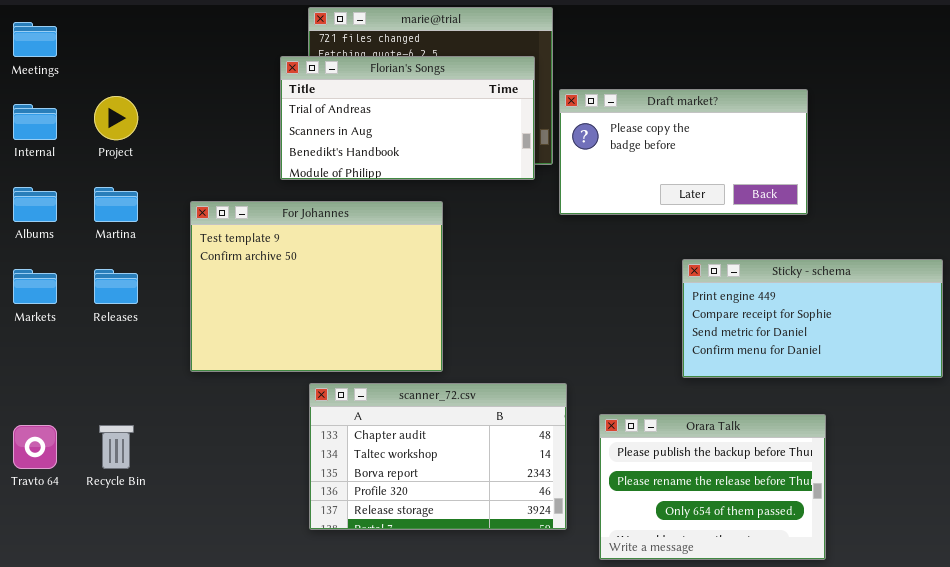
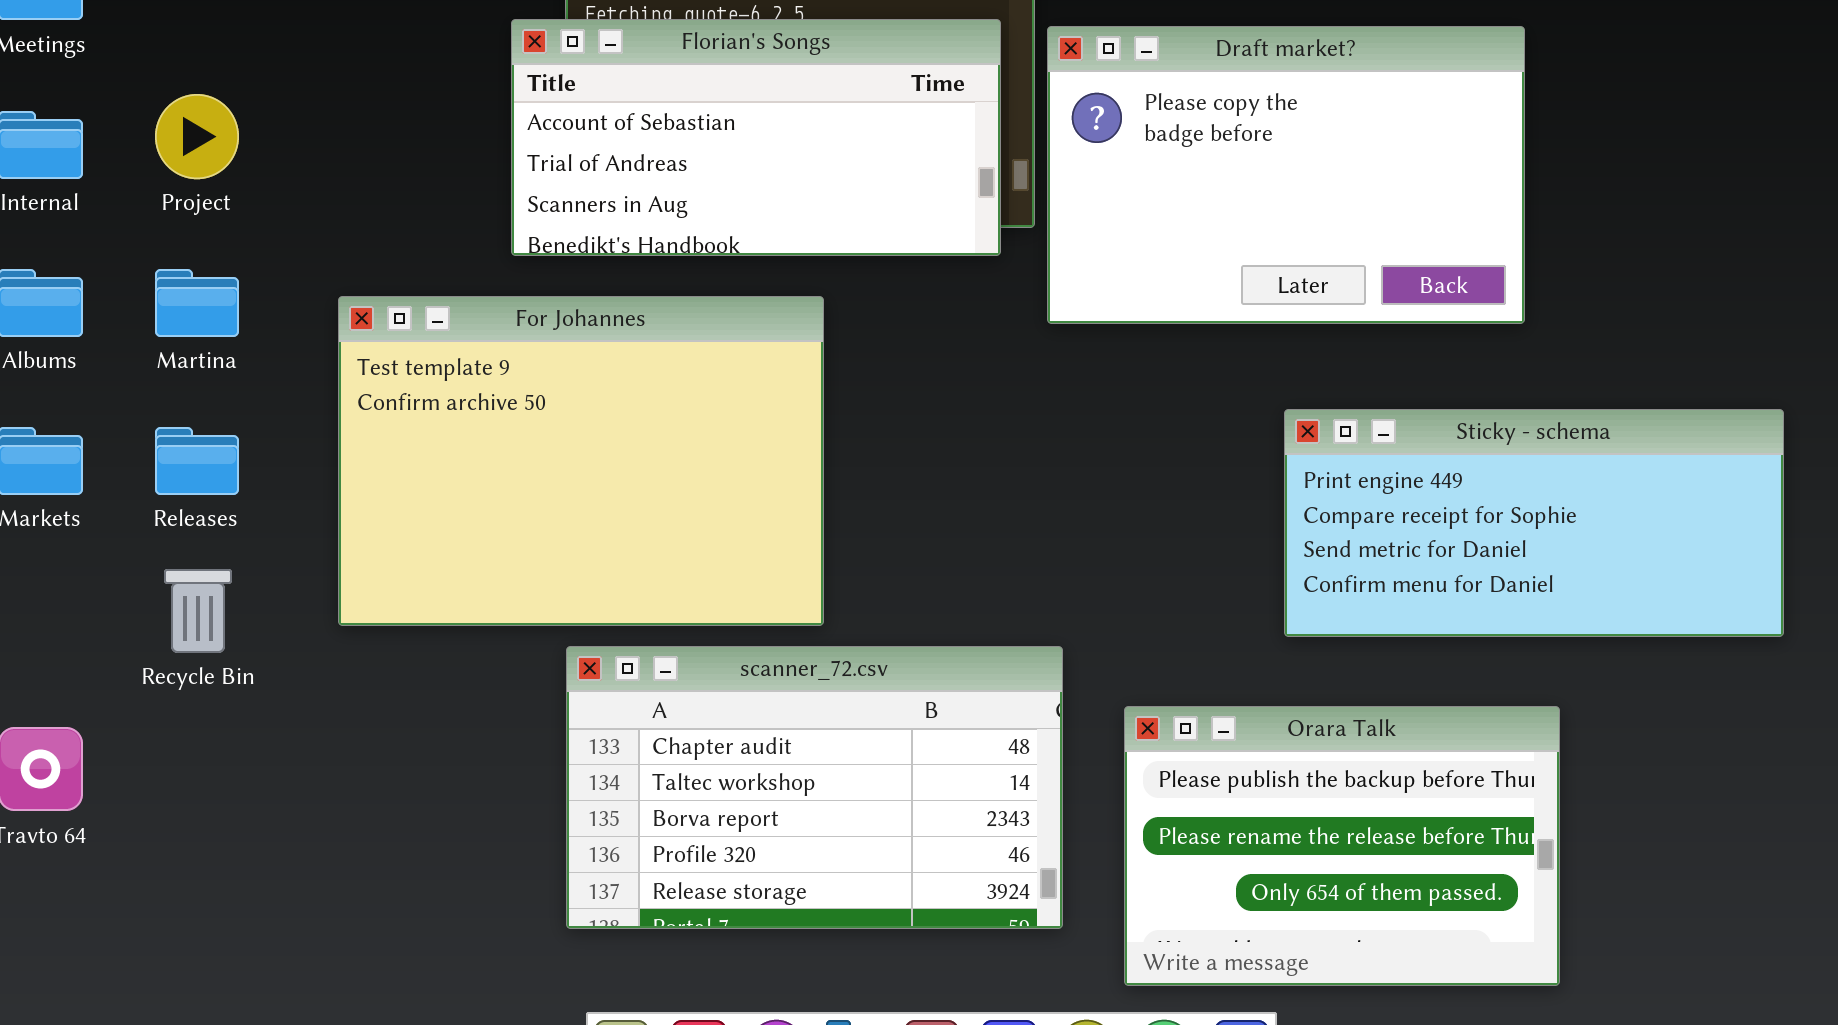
Florian's Songs: [280,56,535,180] -> [511,19,1001,256], scrolled up 1 row
Draft market?: [559,89,808,215] -> [1047,26,1525,324], resized
Recycle Bin: [99,425,134,469] -> [164,569,232,653], moved

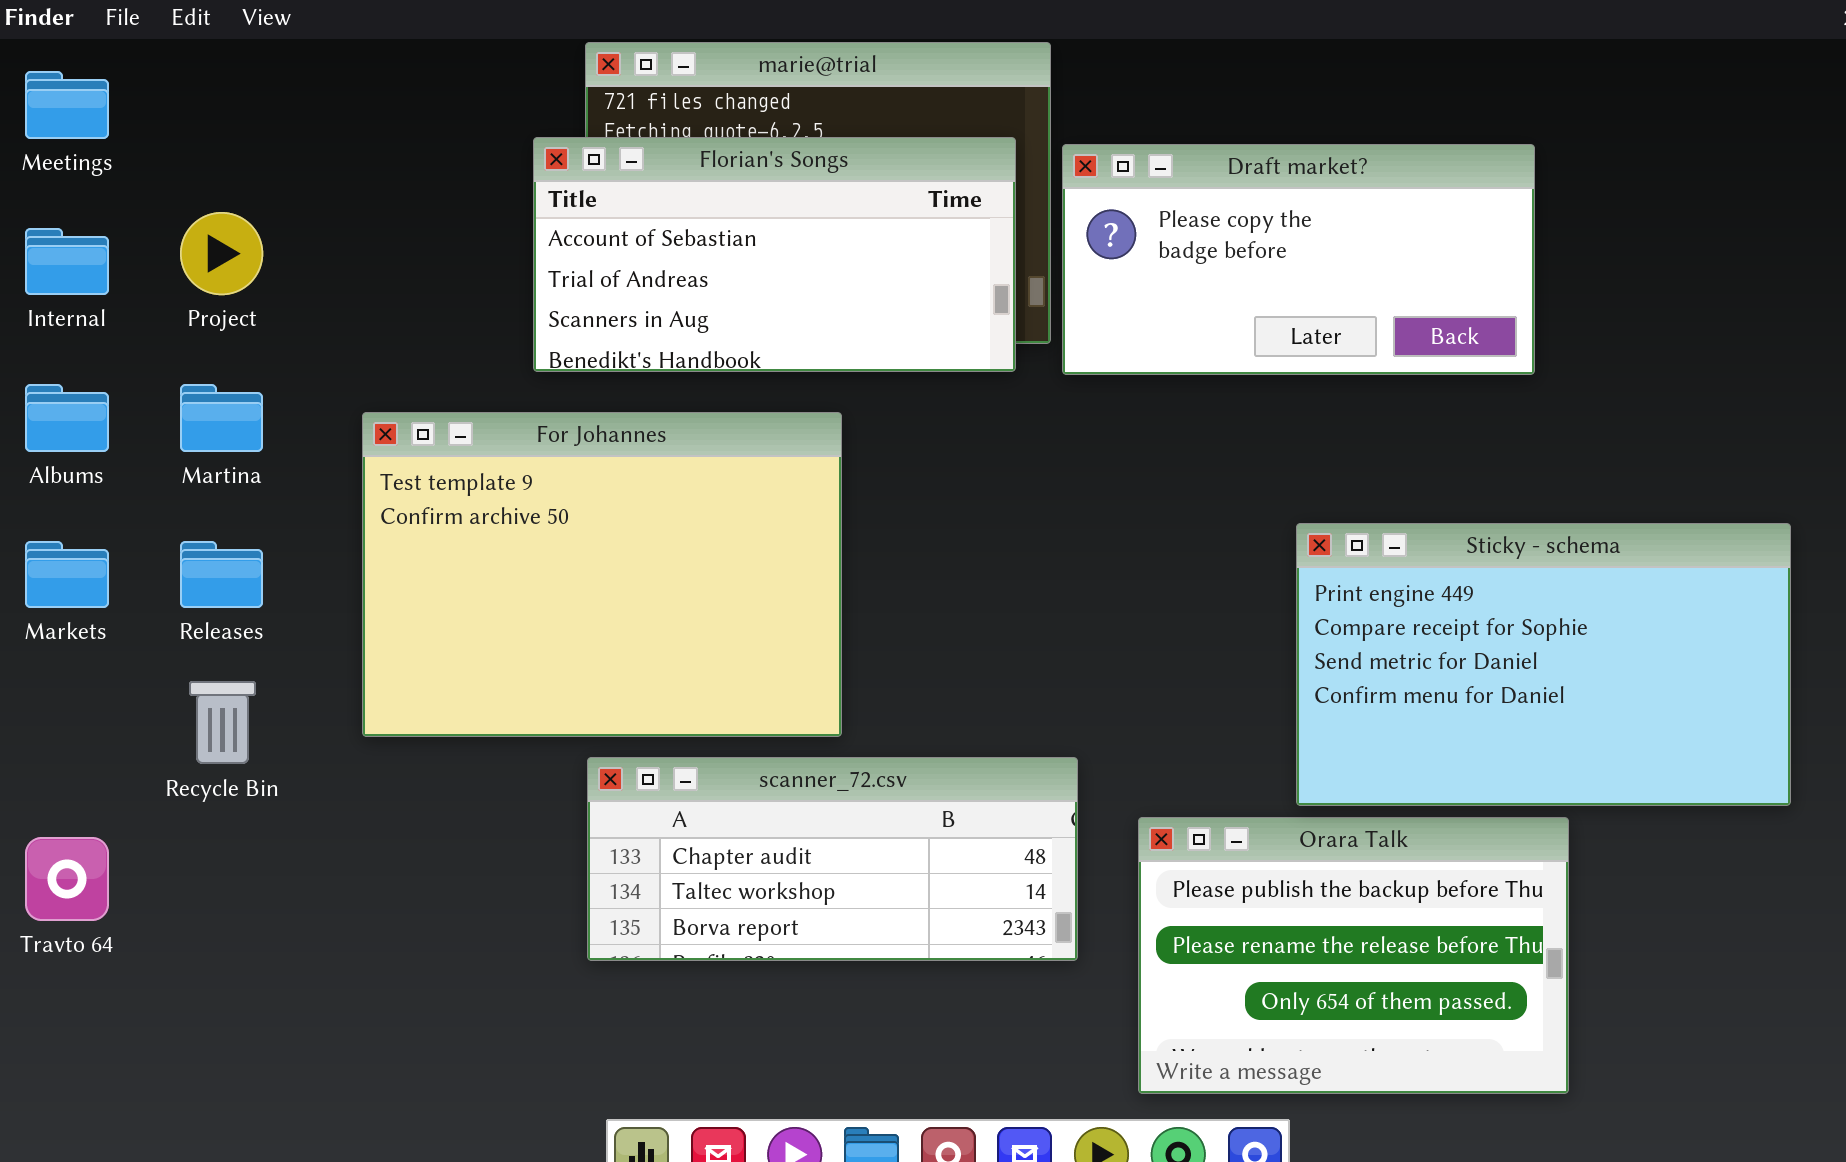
Draft market?: [1047,26,1525,324] -> [1062,144,1535,375], resized
Sticky - schema: [1284,409,1784,637] -> [1296,523,1791,806], resized
scanner_72.csv: [566,646,1063,929] -> [587,757,1078,961], resized

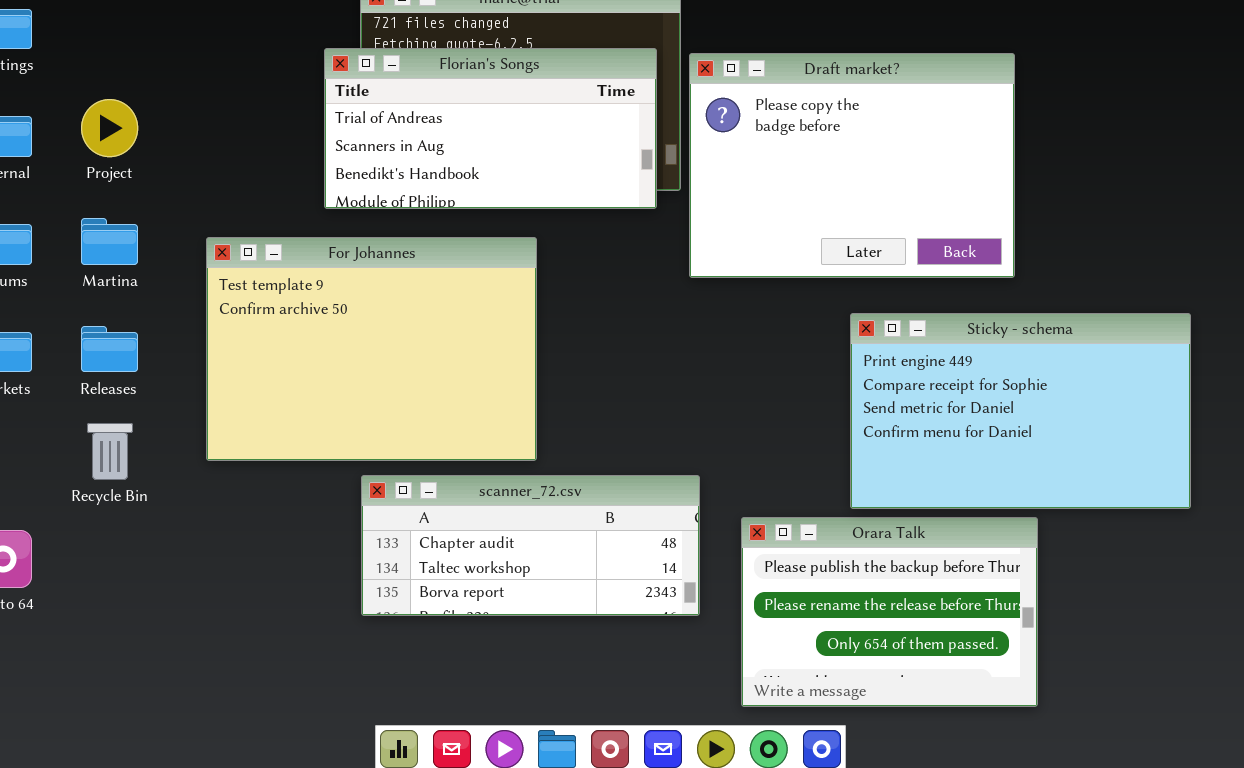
Florian's Songs: [533,137,1016,372] -> [324,48,657,209], scrolled down 1 row
Draft market?: [1062,144,1535,375] -> [689,53,1015,278], resized

